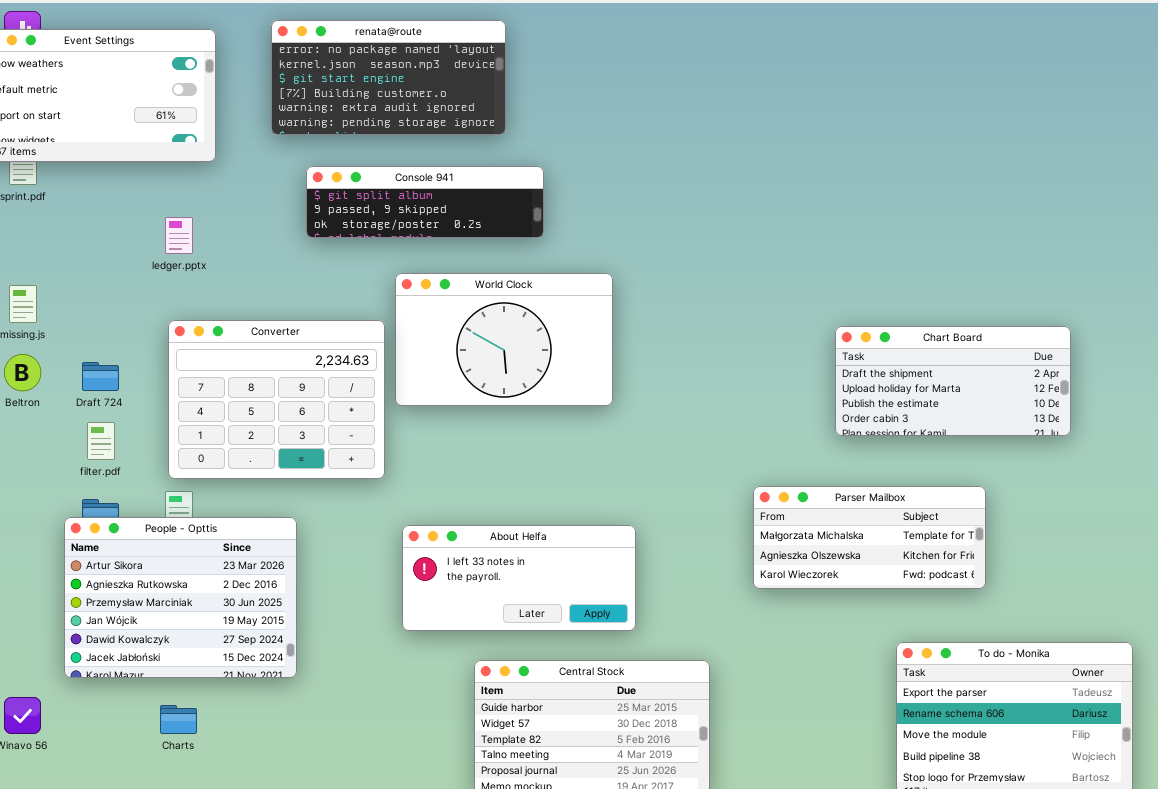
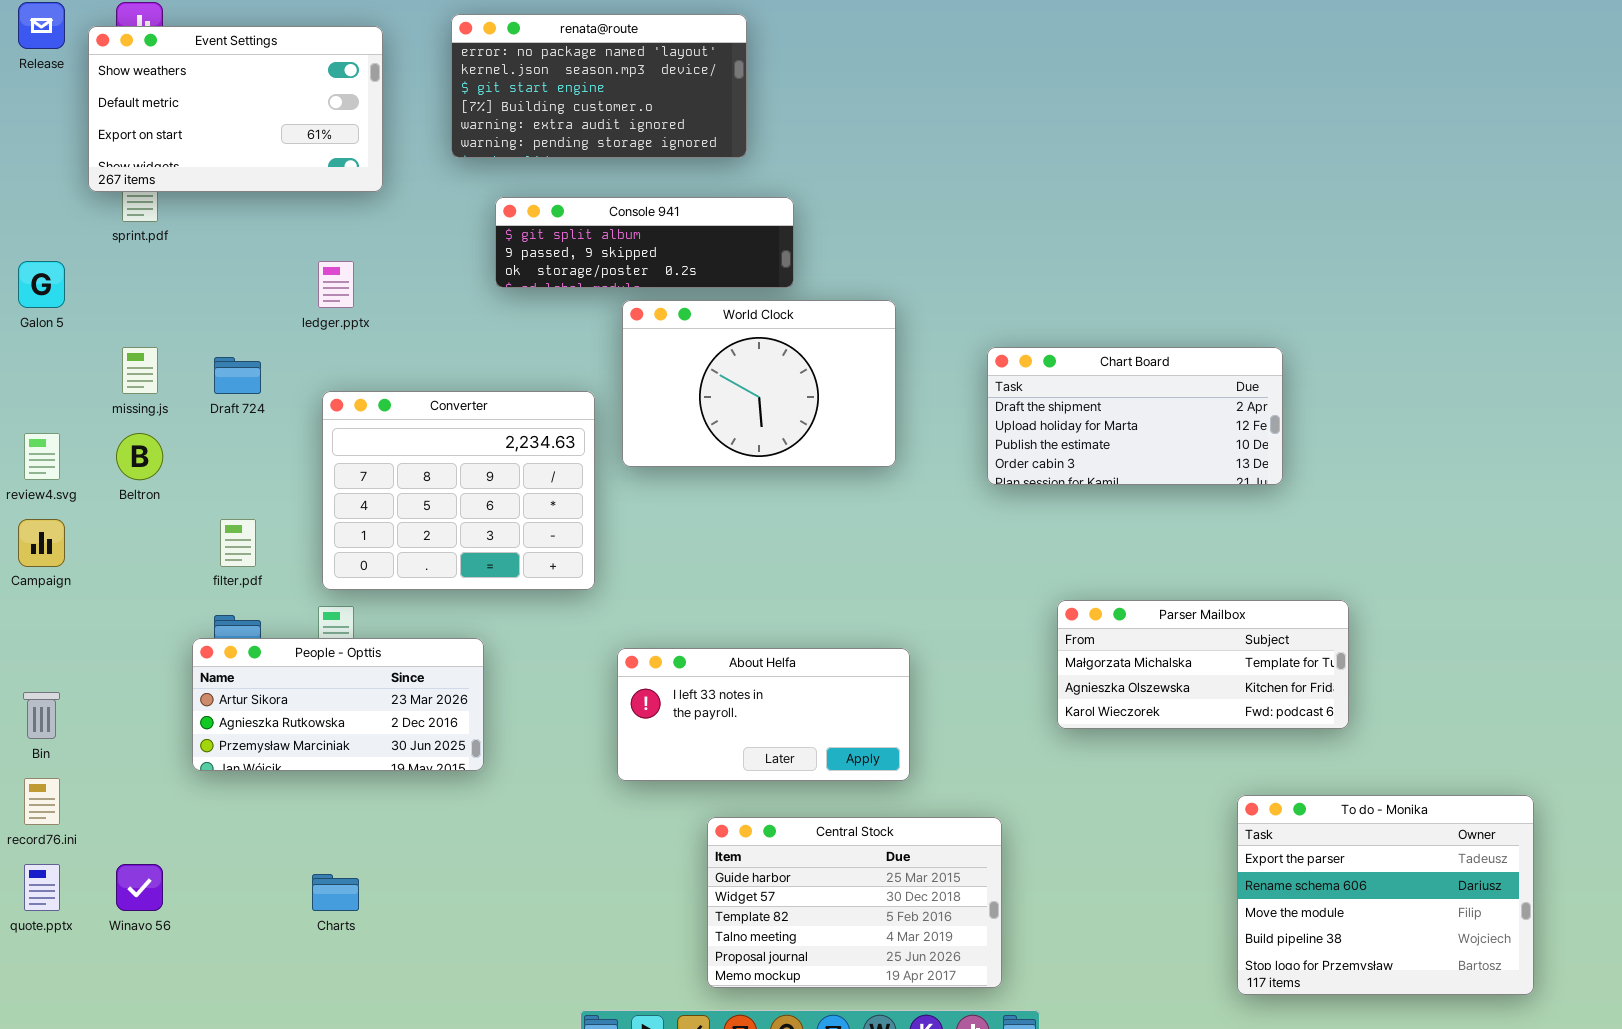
World Clock: [395,273,613,406] -> [622,300,896,467], moved
Chart Board: [835,326,1071,436] -> [987,347,1283,485], moved
Draft 724: [82,362,119,391] -> [214,357,261,394], moved
People - Opttis: [64,517,297,678] -> [192,638,484,771], resized

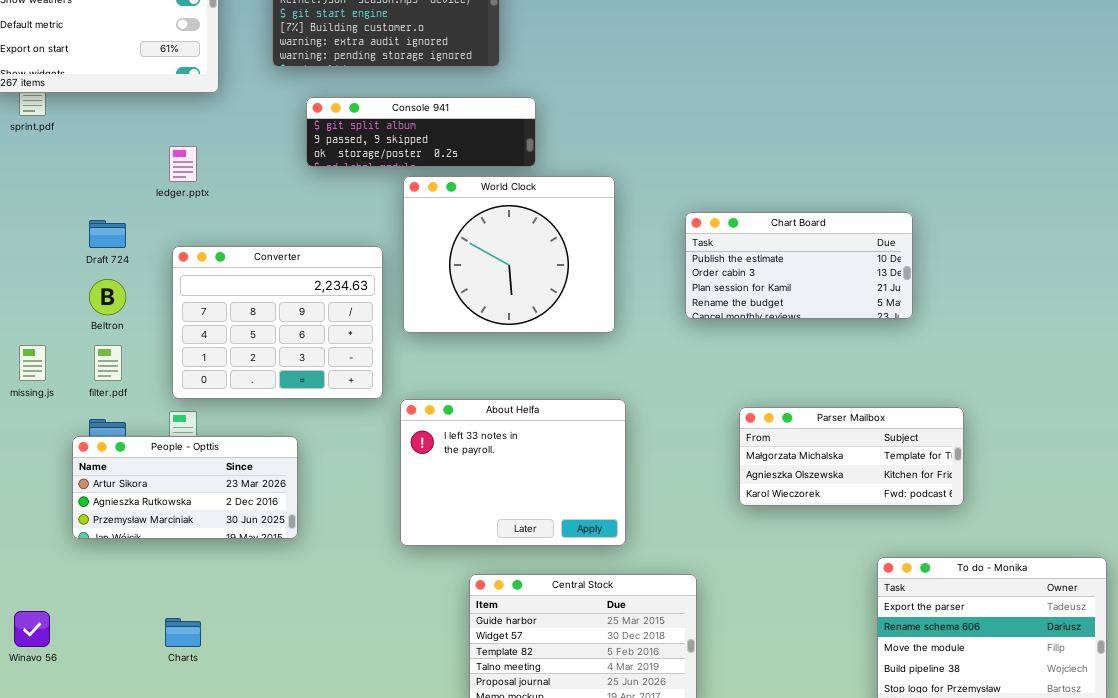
World Clock: [622,300,896,467] -> [403,176,615,333], resized
missing.js: [122,347,158,394] -> [19,345,46,381], moved
Chart Board: [987,347,1283,485] -> [685,212,913,319], scrolled down 2 rows
Beltron: [116,433,163,480] -> [89,279,126,315], moved
About Helfa: [617,648,910,781] -> [400,399,626,546], resized

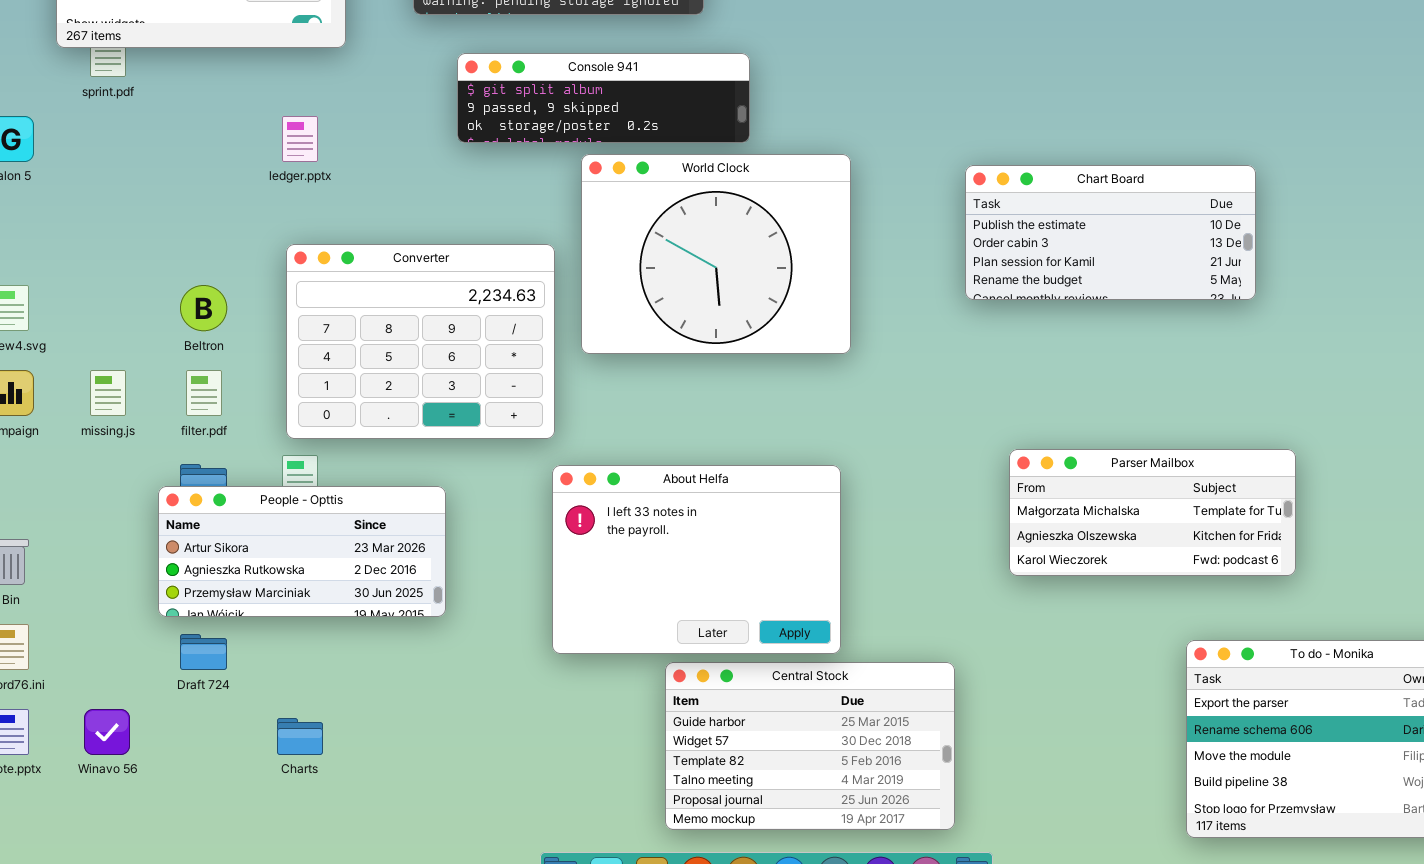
Chart Board: [685,212,913,319] -> [965,165,1256,300], moved
Draft 724: [89,220,126,248] -> [180,634,227,670], moved
About Helfa: [400,399,626,546] -> [552,465,841,654], moved

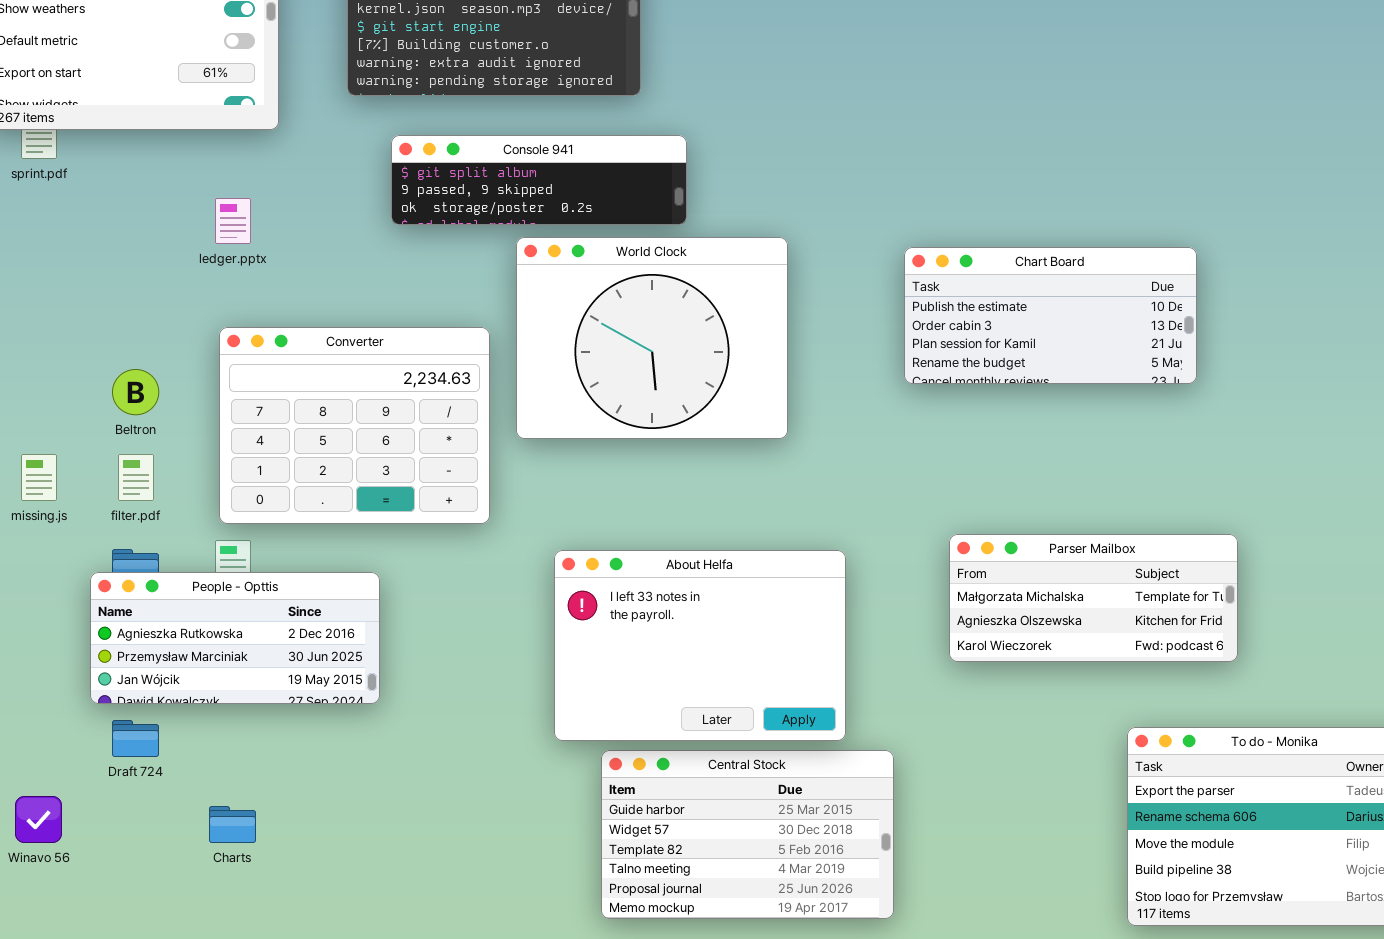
About Helfa: [552,465,841,654] -> [554,550,846,741], moved
People - Opttis: [158,486,446,617] -> [90,572,380,704], scrolled down 1 row

